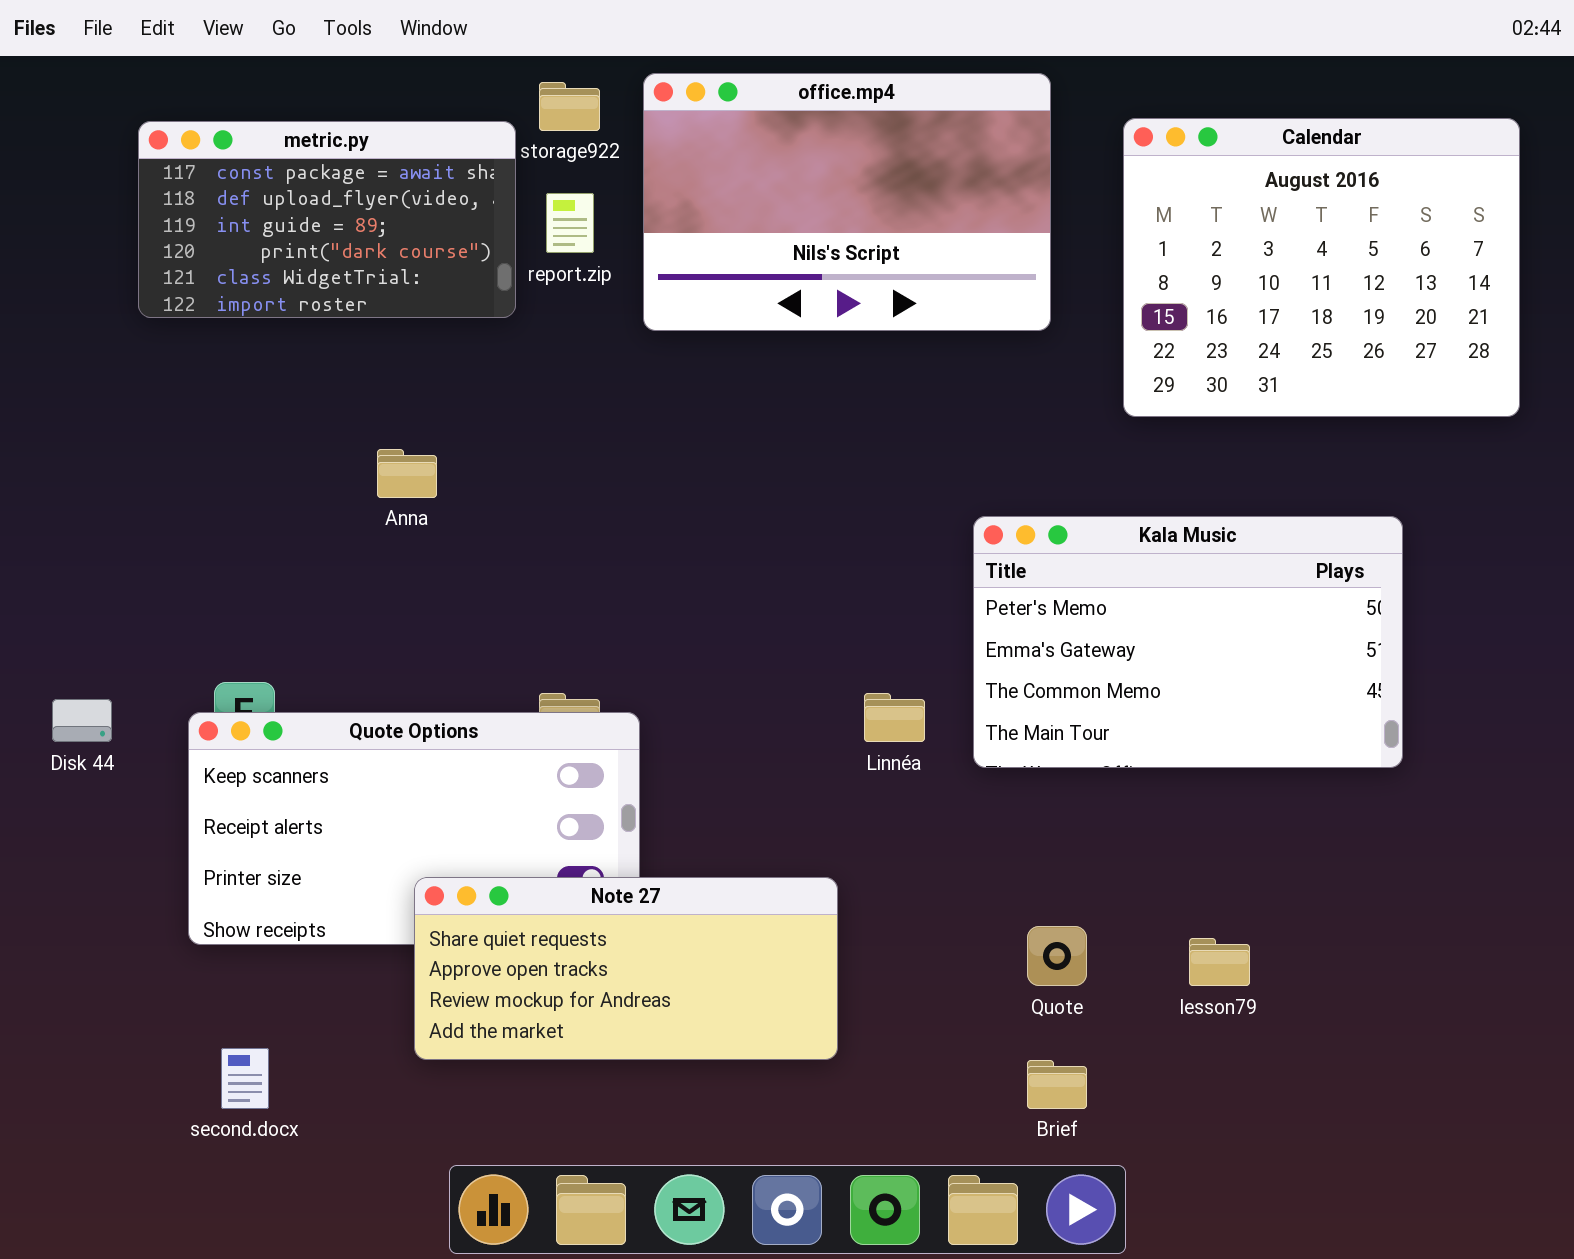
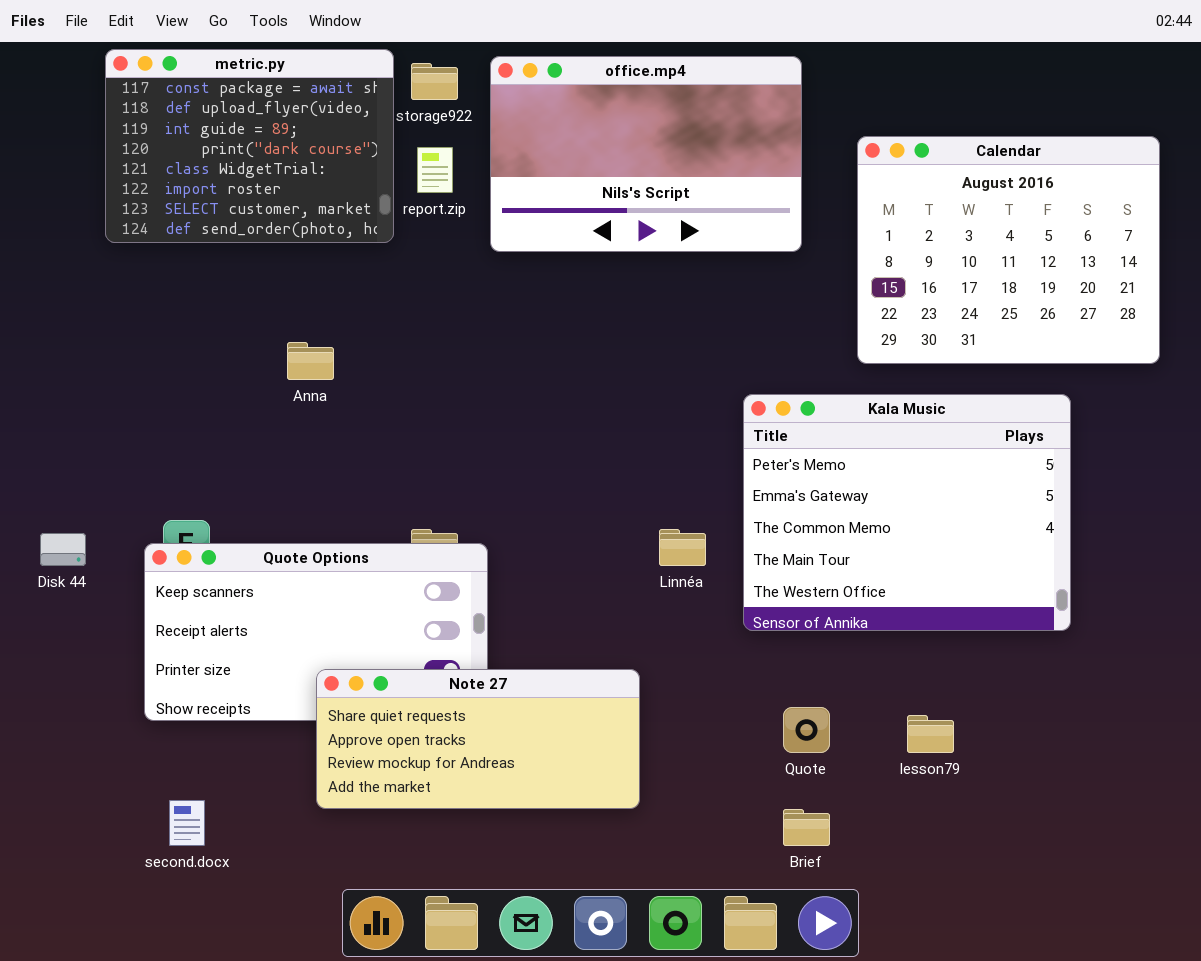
Calendar: [1123,118,1520,417] -> [857,136,1160,364], moved
metric.py: [138,121,516,318] -> [105,49,394,243], resized
Kala Music: [973,516,1403,768] -> [743,394,1071,631], resized

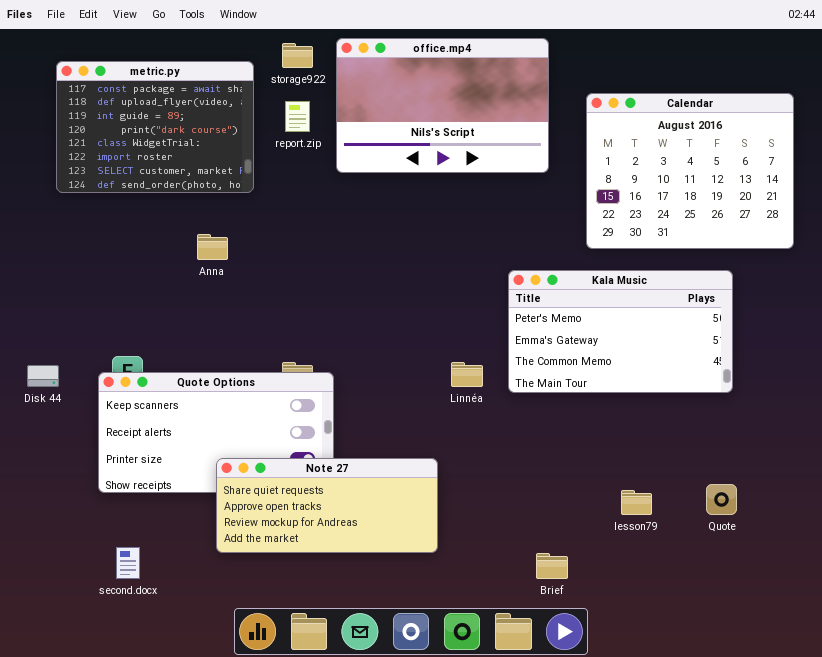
metric.py: [105,49,394,243] -> [56,61,254,193], moved
Kala Music: [743,394,1071,631] -> [508,270,733,393], resized
Quote: [783,707,830,753] -> [706,484,737,515], moved

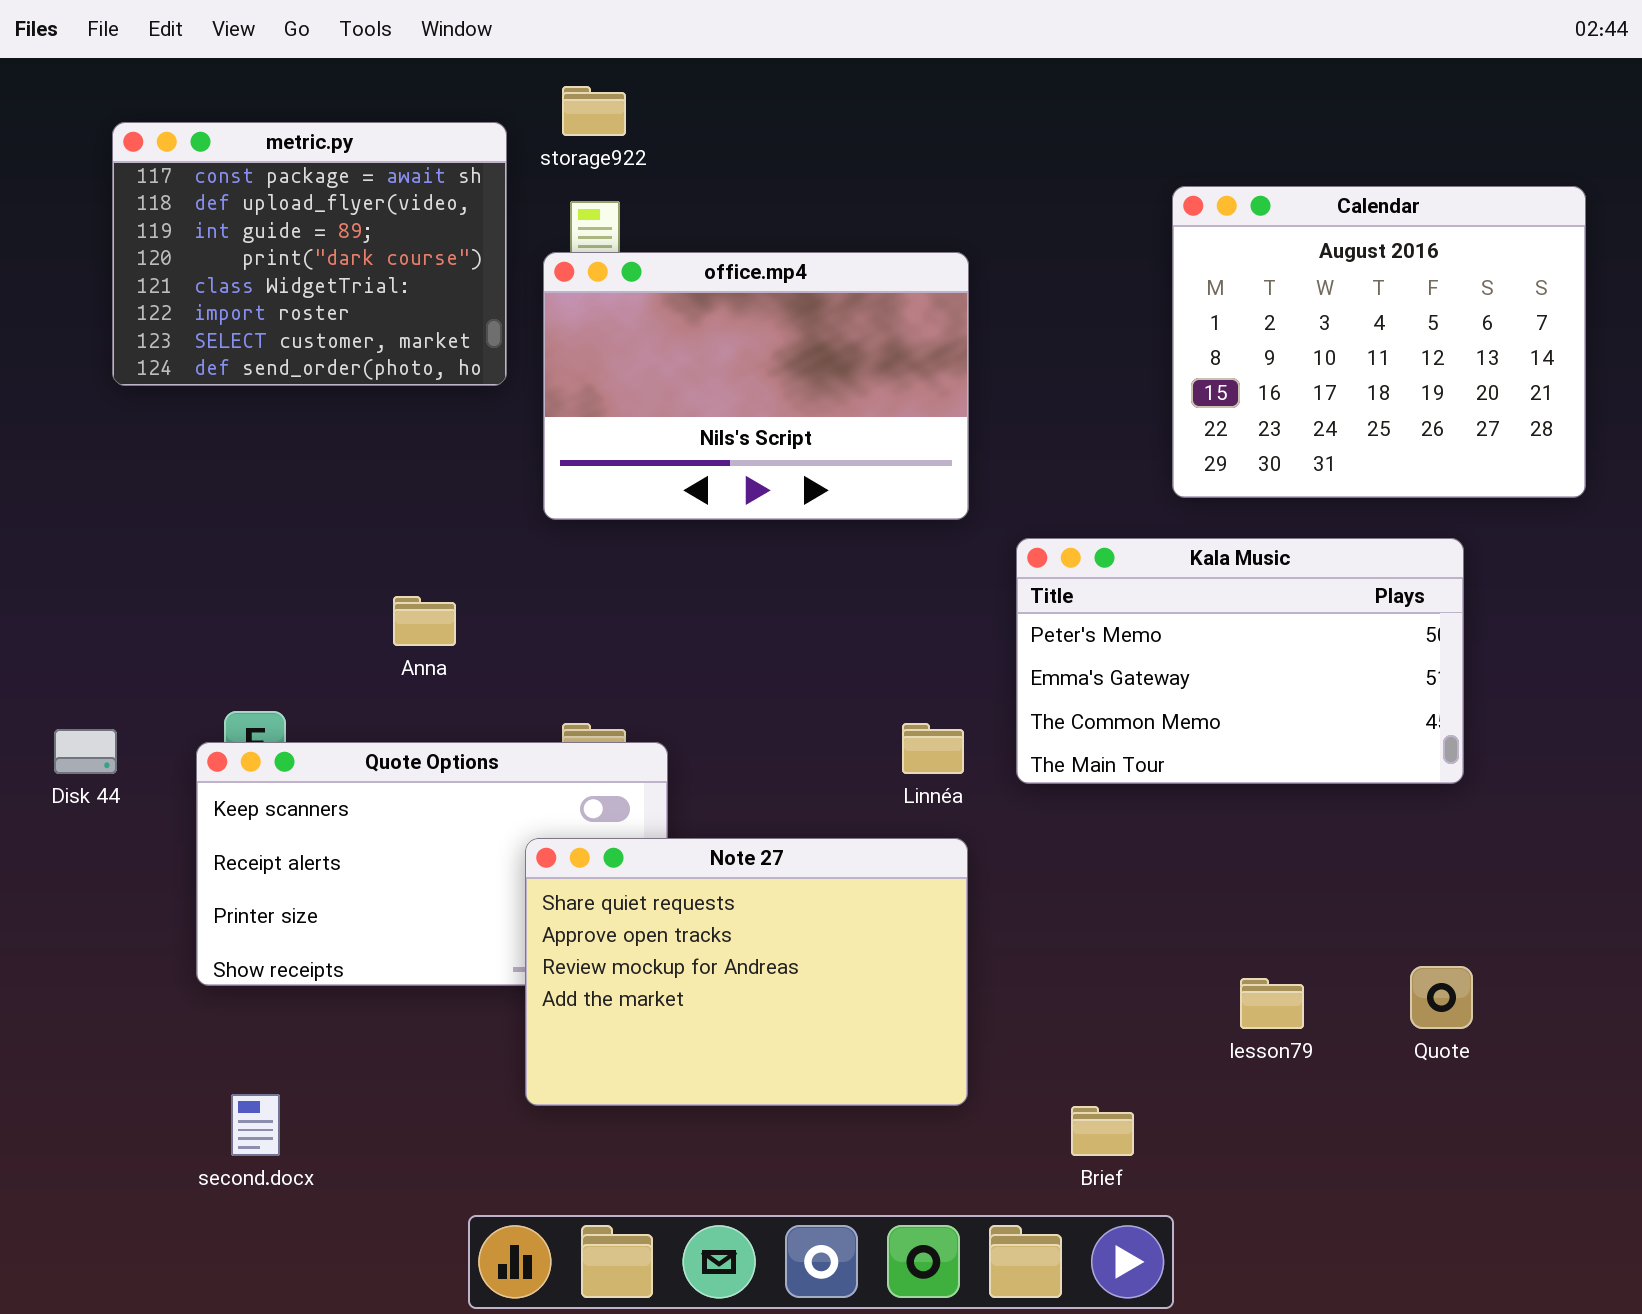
office.mp4: [336,38,549,173] -> [543,252,969,520], moved
Anna: [197,234,228,260] -> [393,596,456,646], moved
Note 27: [216,458,438,553] -> [525,838,968,1106], moved, resized

